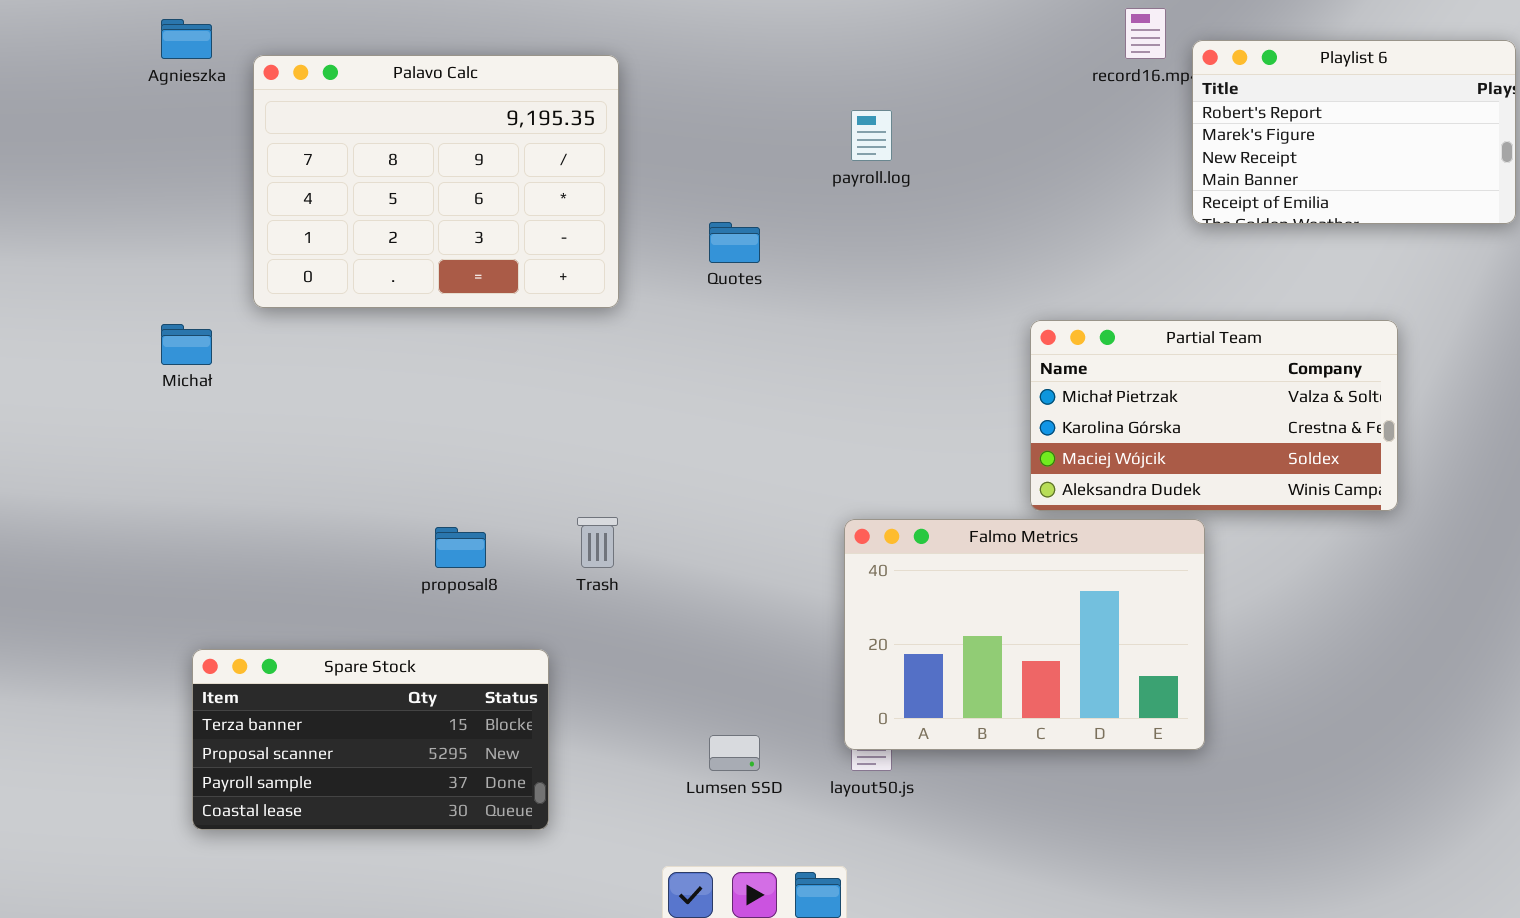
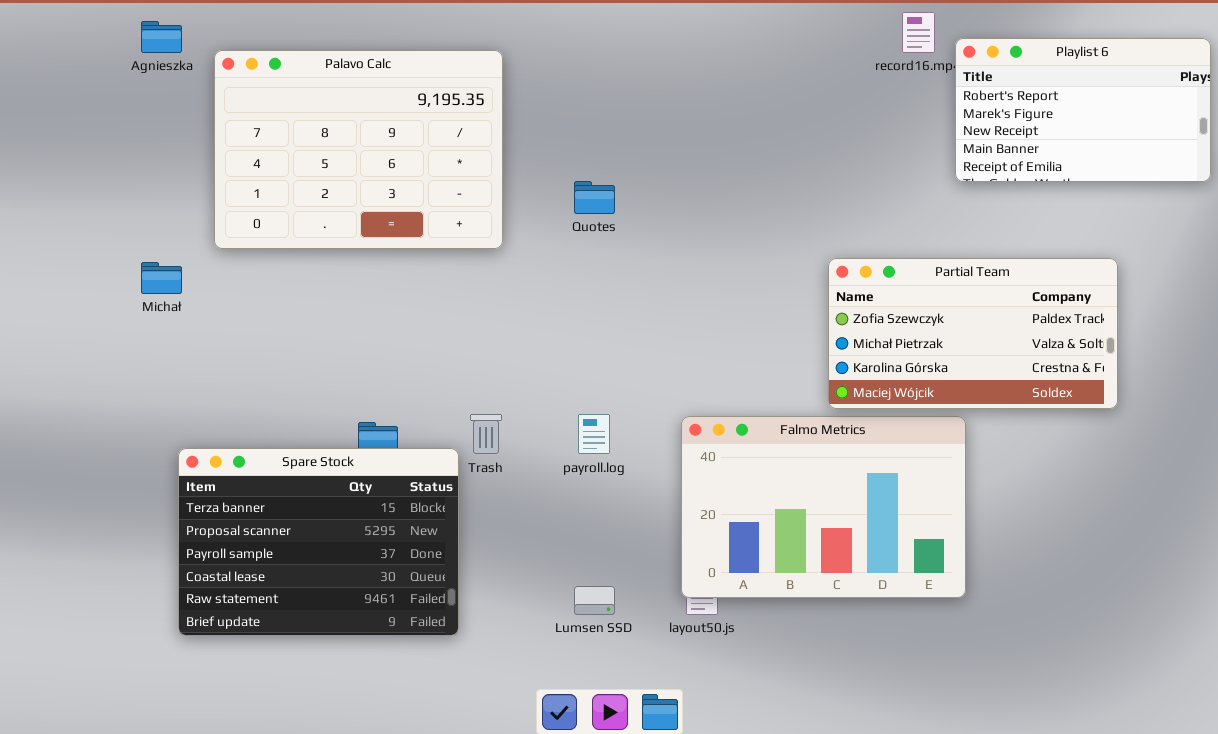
payroll.log: [851,110,892,161] -> [578,414,610,454], moved
Partial Team: [1030,320,1398,511] -> [828,258,1118,409], scrolled up 1 row
Spare Stock: [192,649,549,830] -> [178,448,459,636], moved, resized

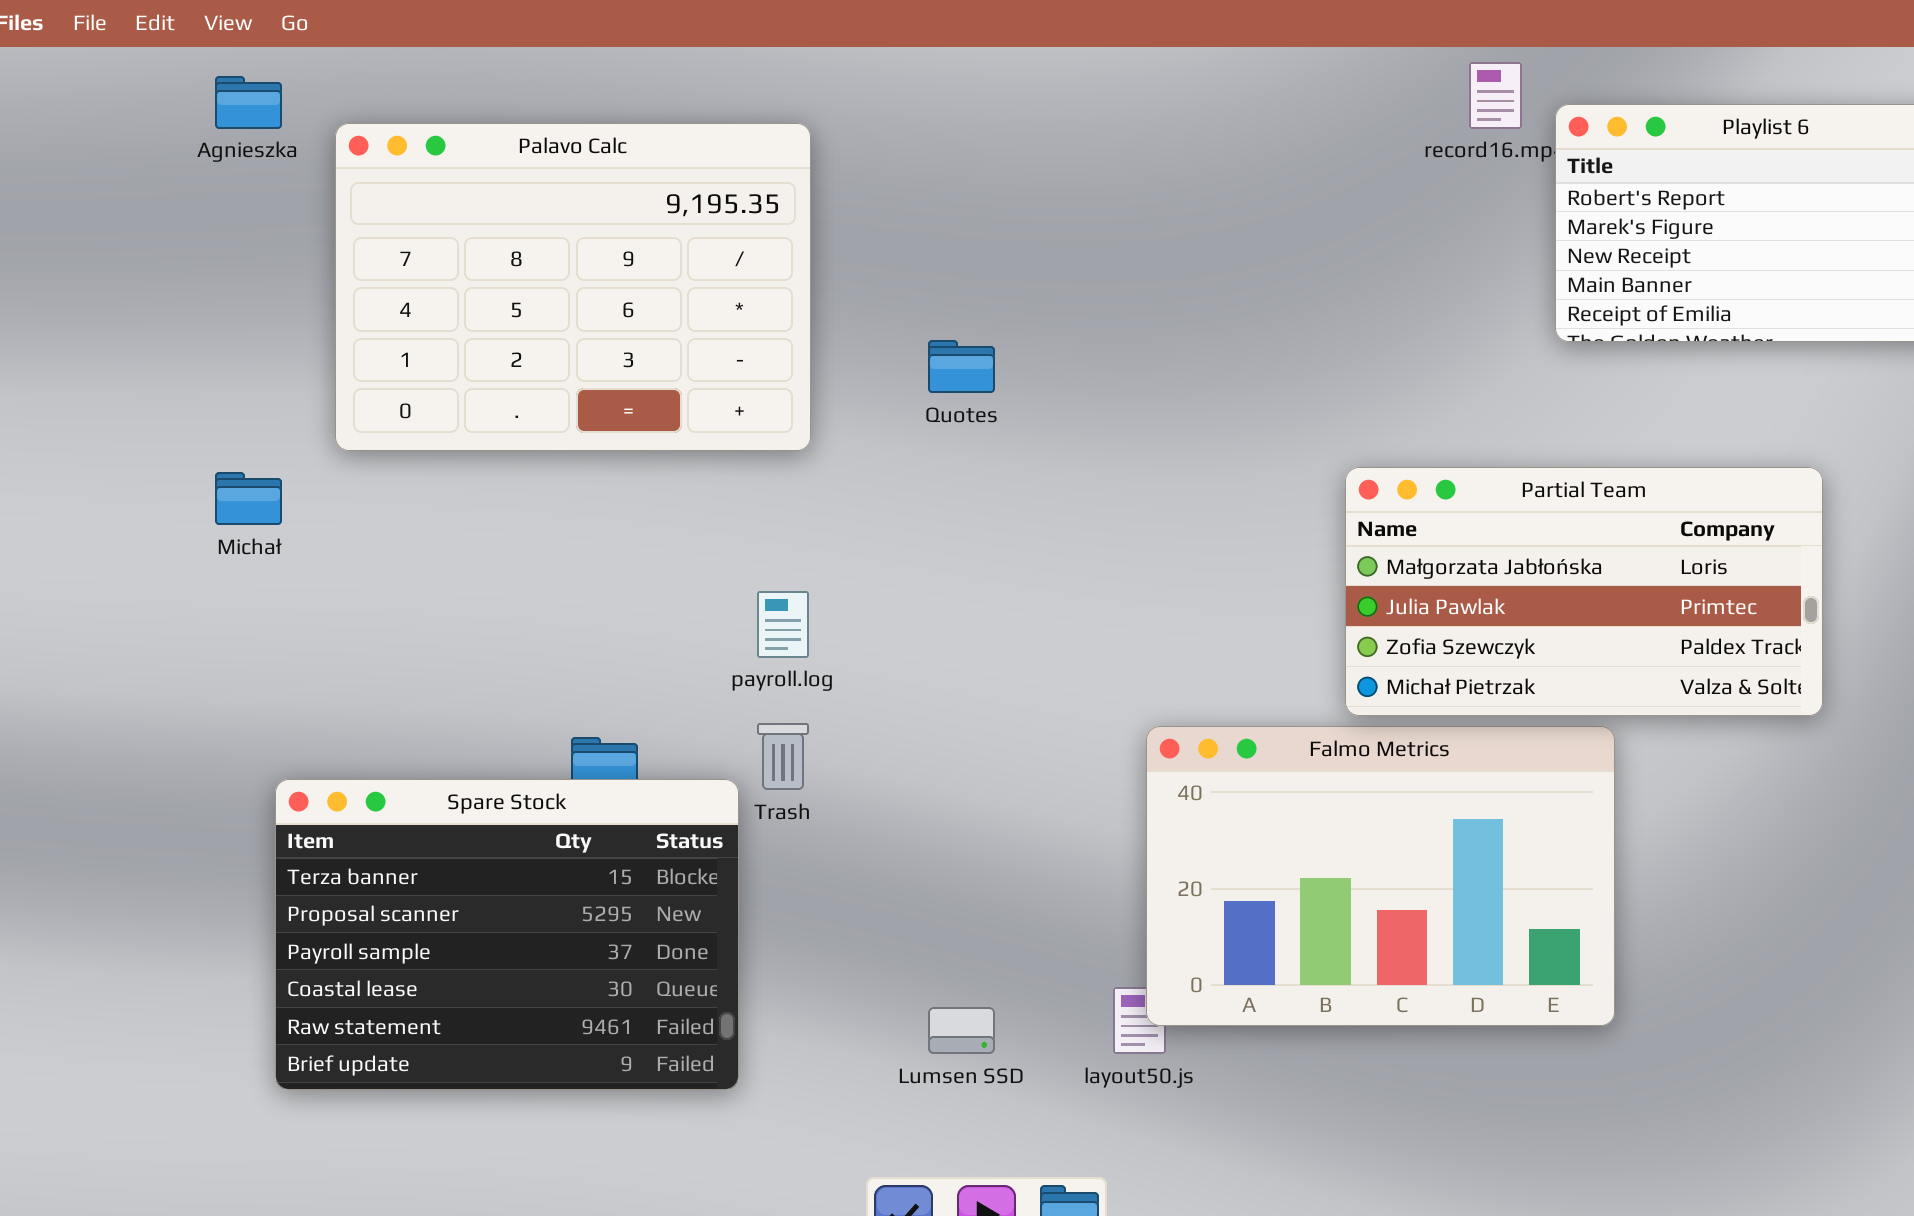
Partial Team: [828,258,1118,409] -> [1345,467,1823,716], scrolled up 2 rows
payroll.log: [578,414,610,454] -> [757,591,809,658], moved
Falmo Metrics: [681,416,966,598] -> [1146,726,1615,1026], moved

